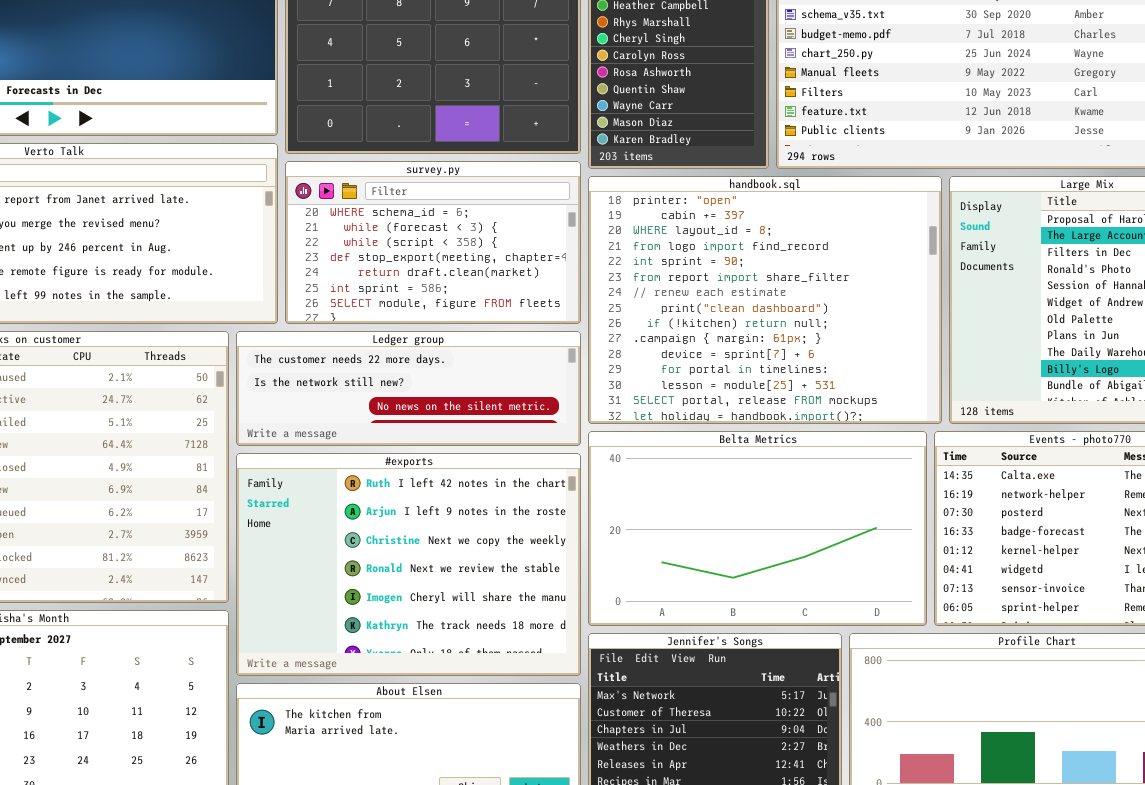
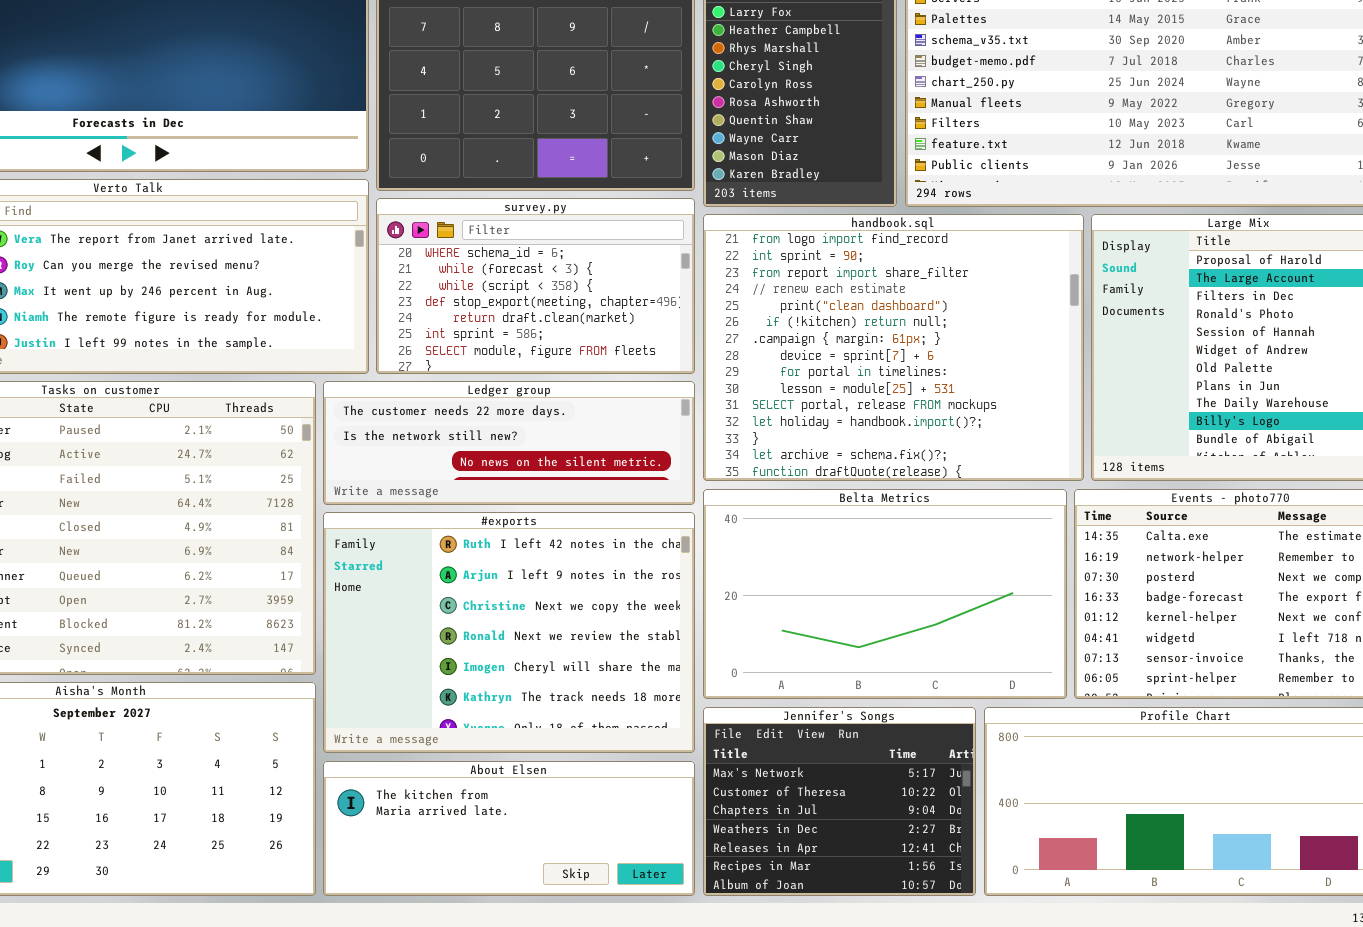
handbook.sql: [588,176,942,424] -> [703,214,1084,481], scrolled down 3 rows

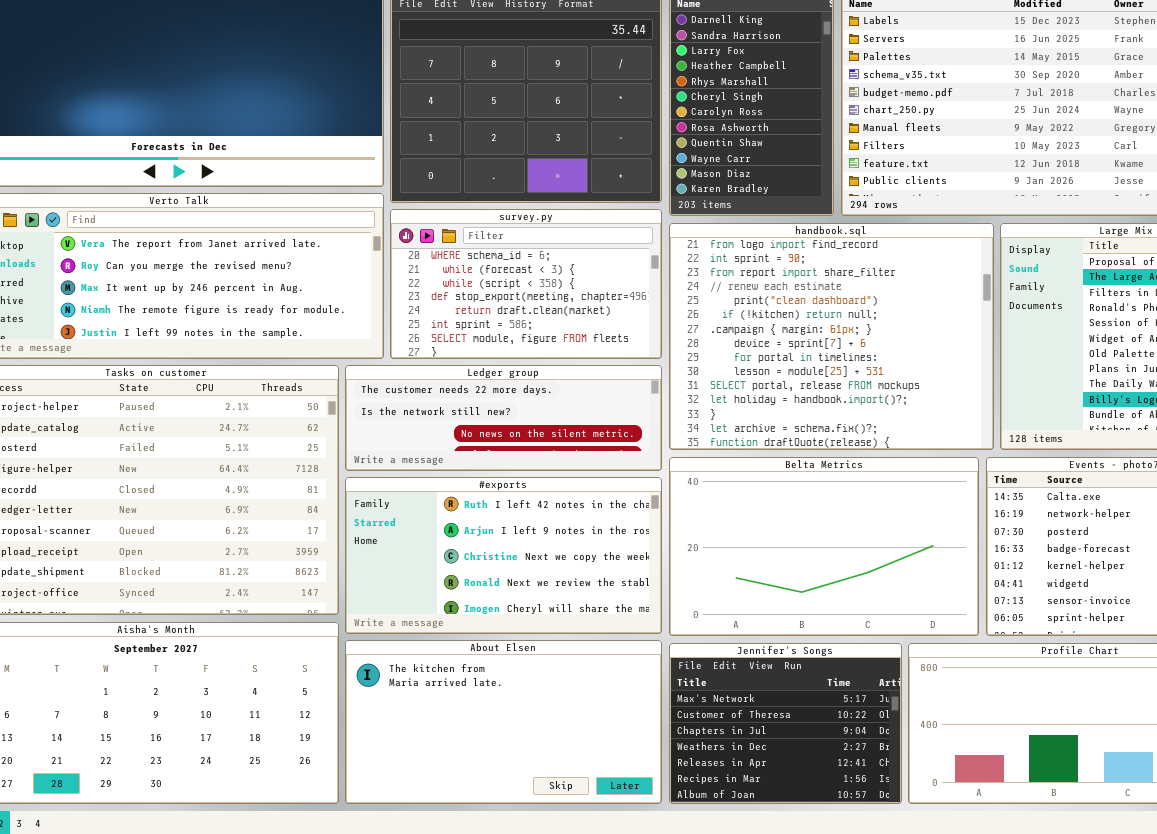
#exports: [323,512,695,753] -> [345,477,662,634], resized
About Elsen: [323,761,695,896] -> [345,640,662,804], resized

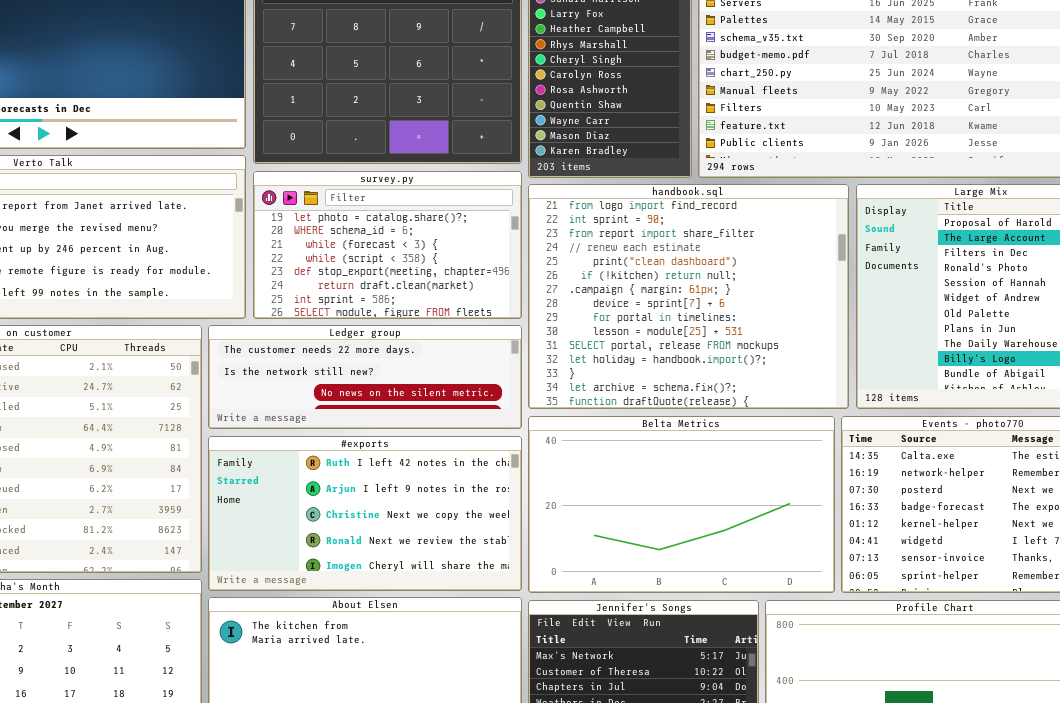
survey.py: [390,209,662,359] -> [253,171,522,319], scrolled up 1 row

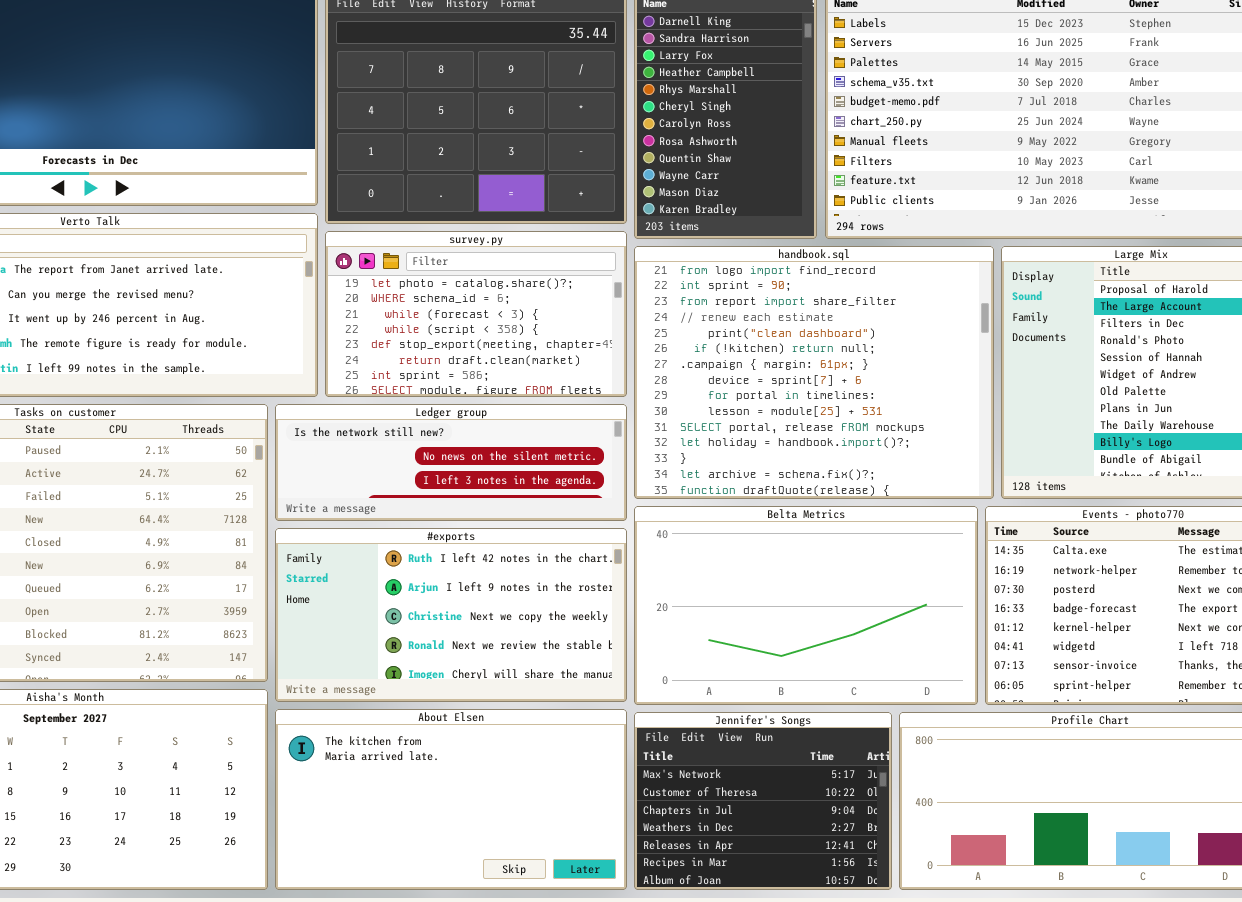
Ledger group: [208,325,522,429] -> [275,404,627,521], scrolled down 1 row

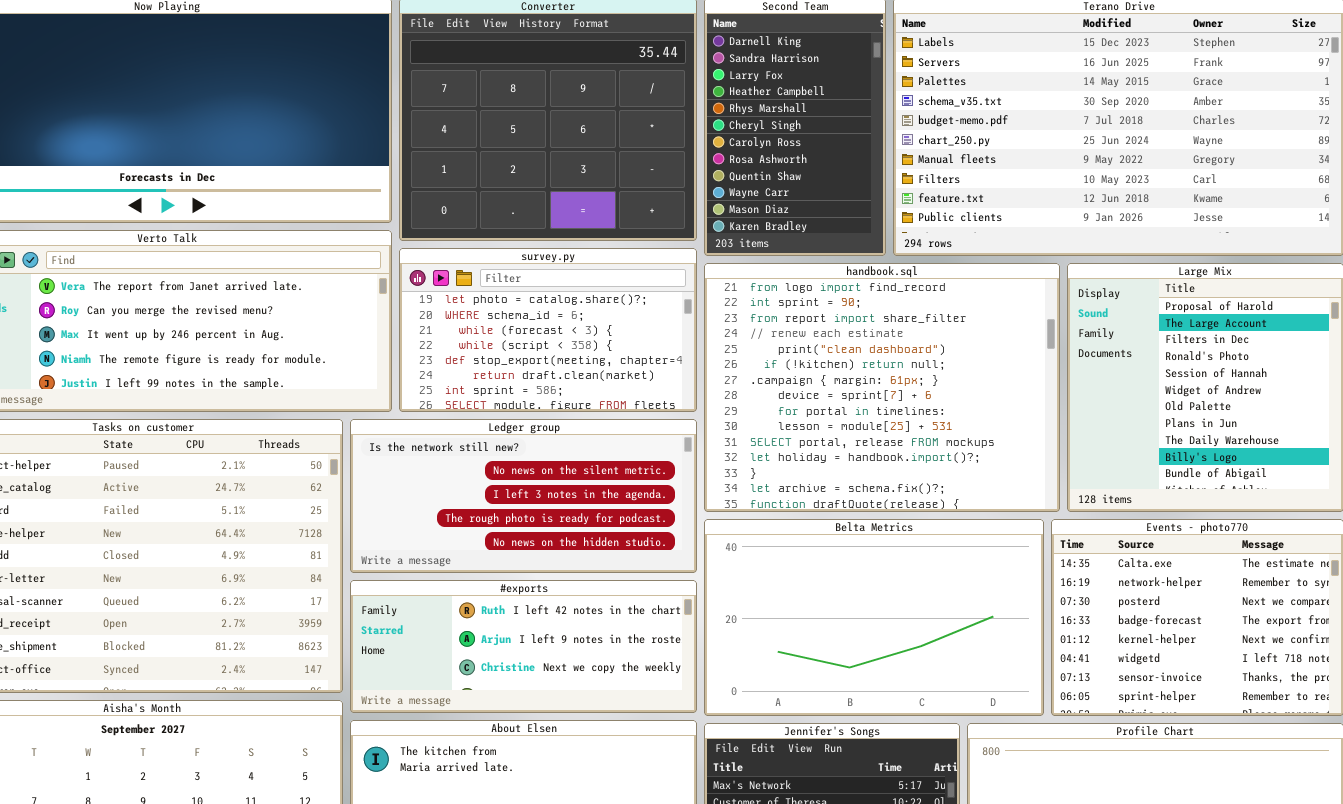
Ledger group: [275,404,627,521] -> [350,419,697,573], resized
#exports: [275,528,627,702] -> [350,580,697,713], resized

